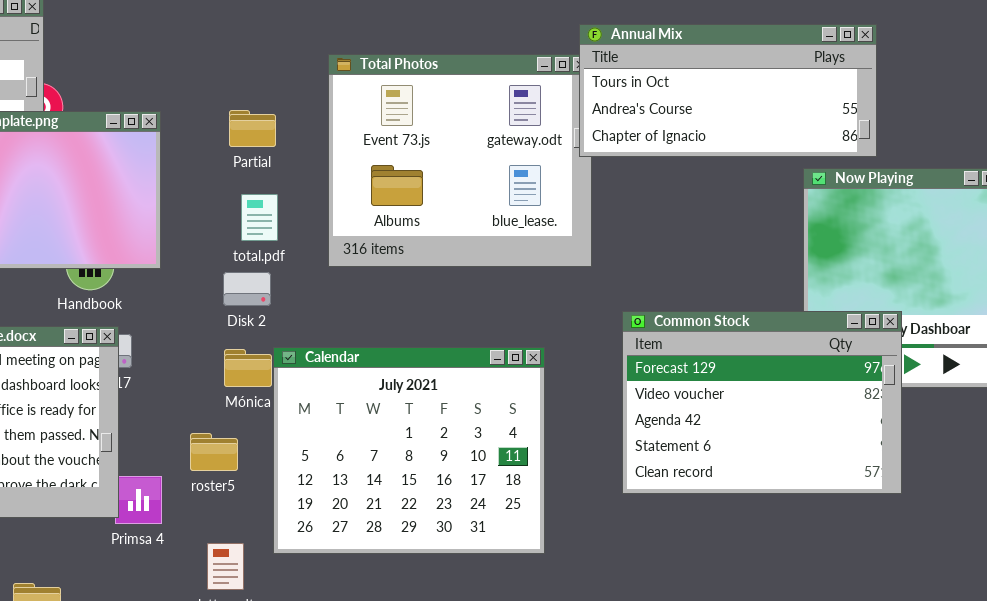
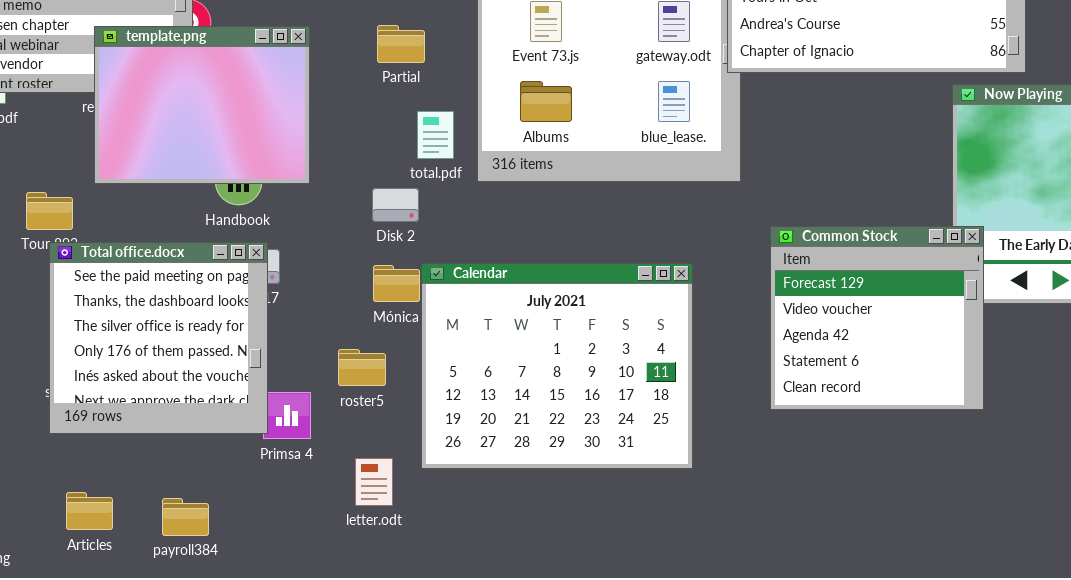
total.pdf: [241,194,278,241] -> [417,111,454,159], moved
Common Stock: [622,311,902,494] -> [770,226,984,410], resized

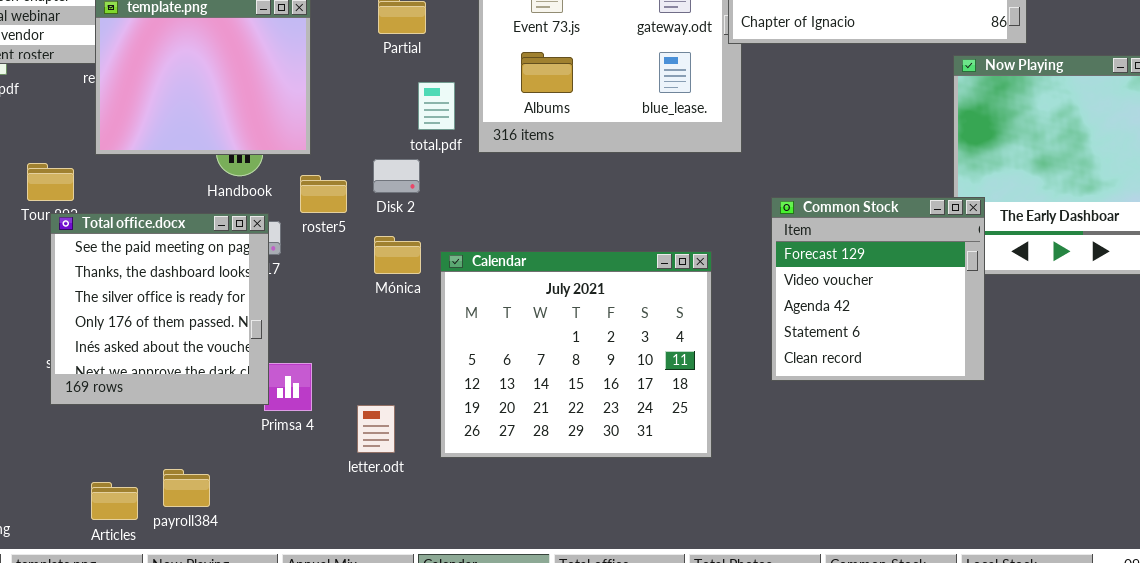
Calendar: [421,263,693,469] -> [440,251,712,458], moved
roster5: [338,349,386,386] -> [300,175,347,213], moved
letter.odt: [355,458,393,506] -> [357,405,395,453], moved
Articles: [66,492,113,530] -> [91,482,138,520], moved

